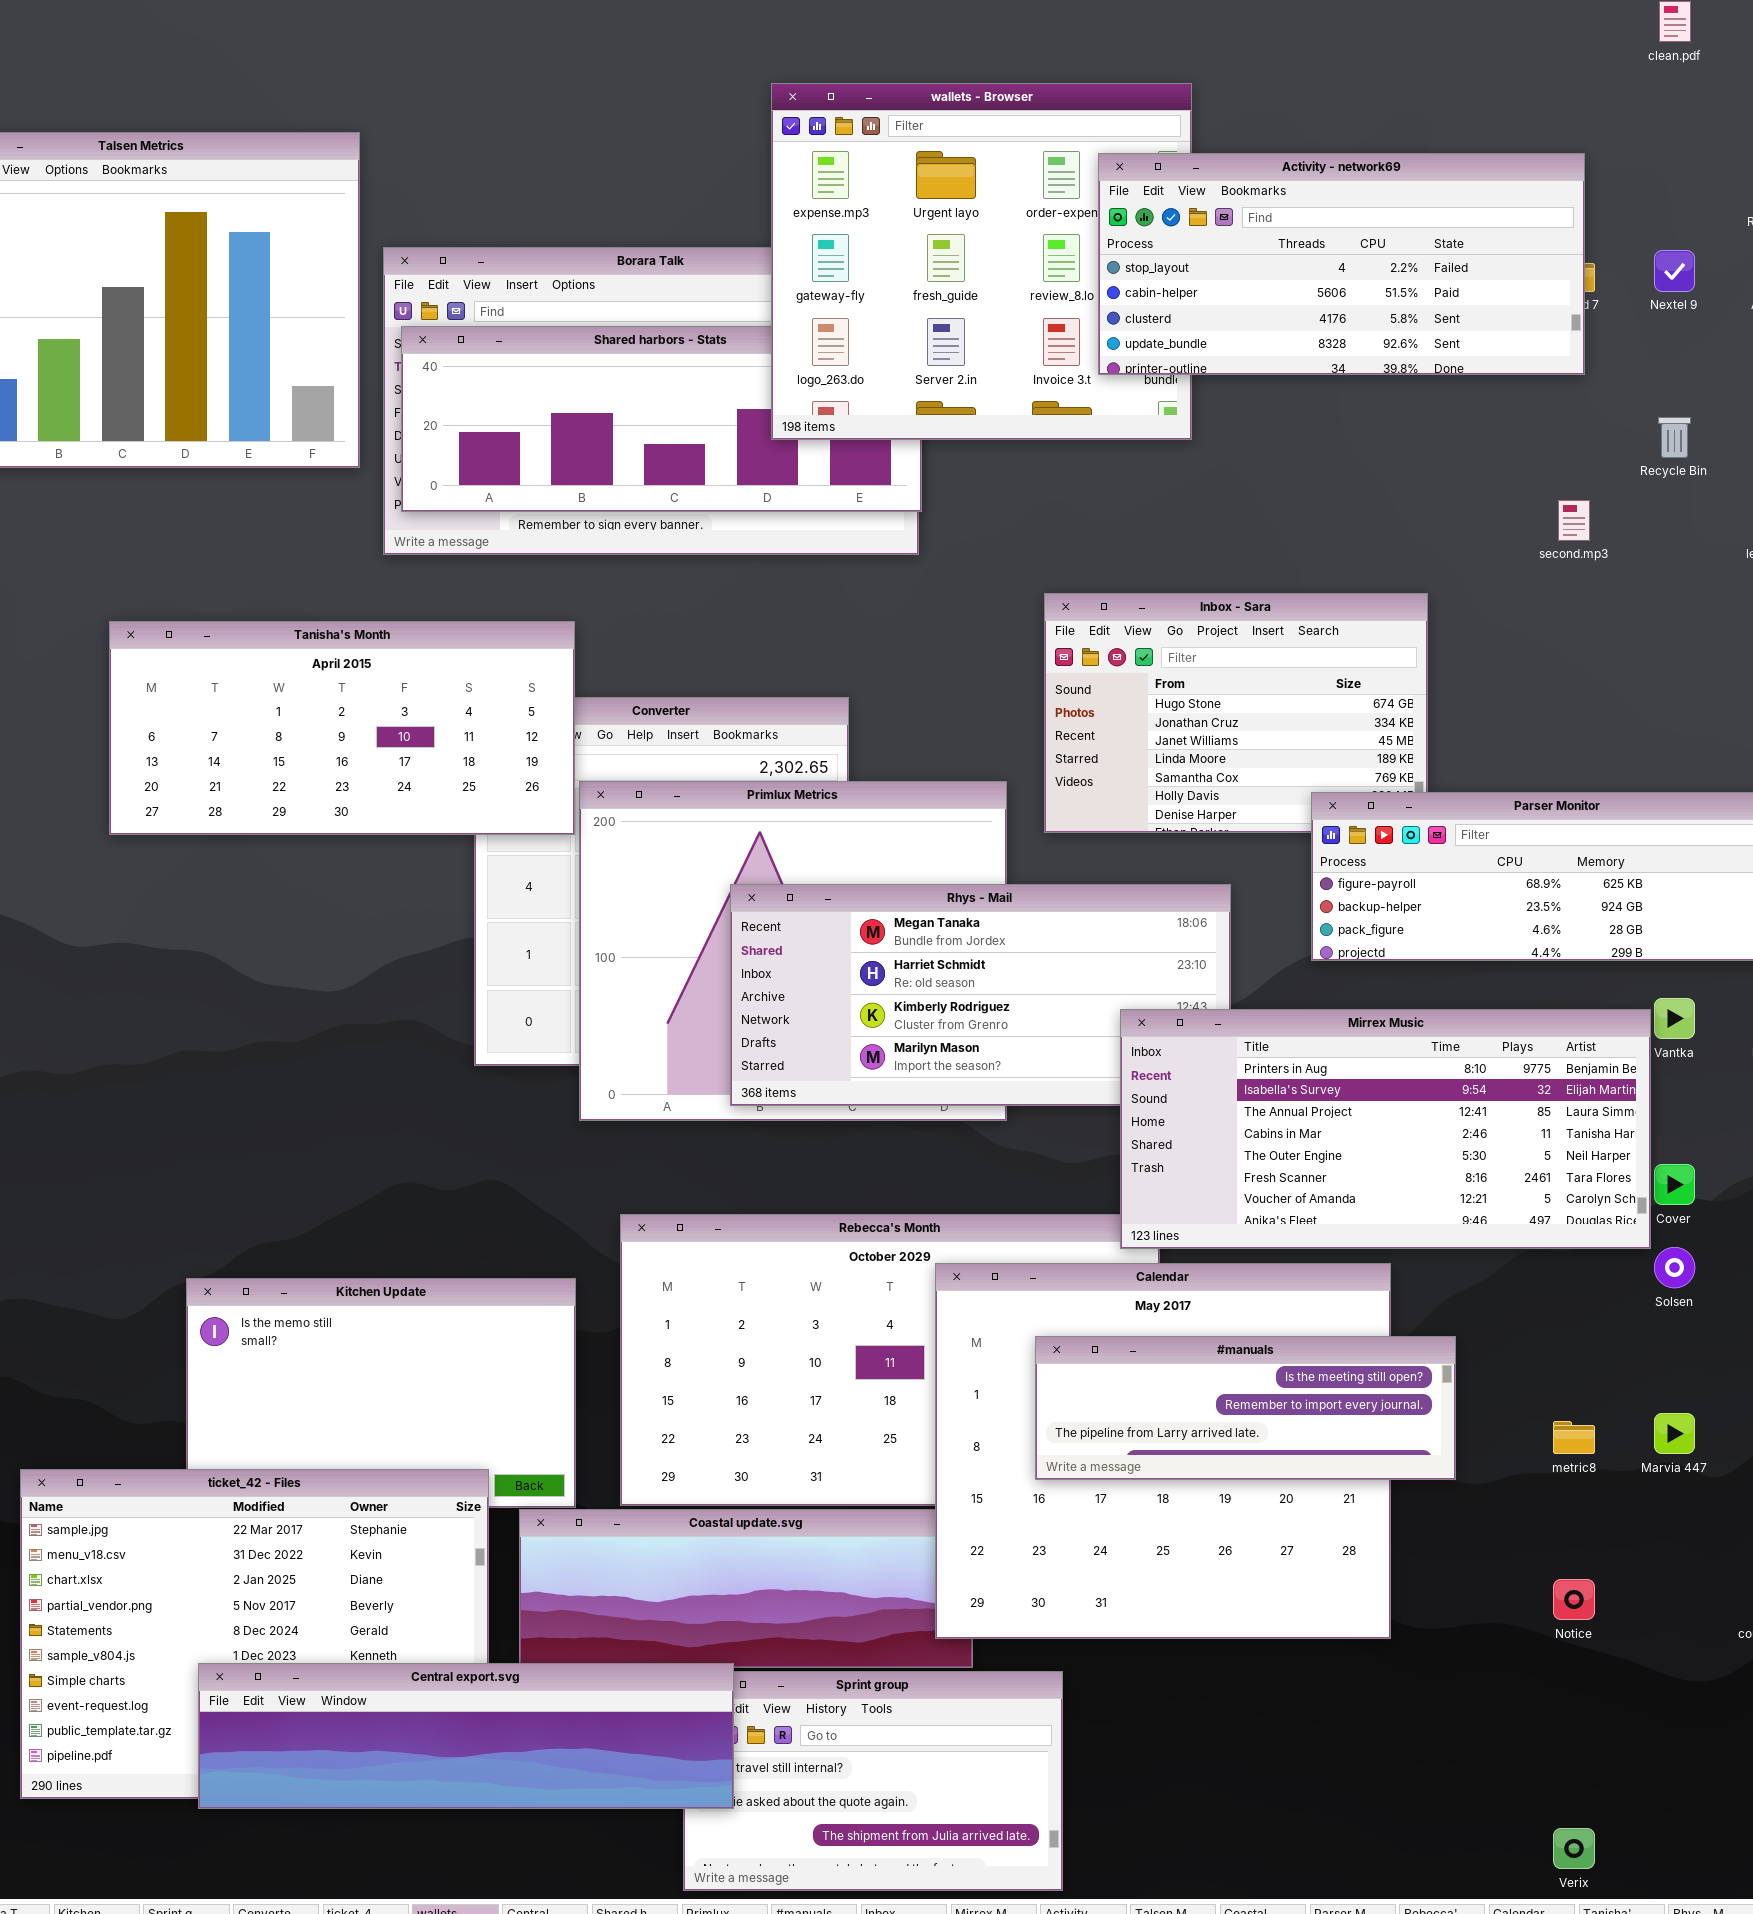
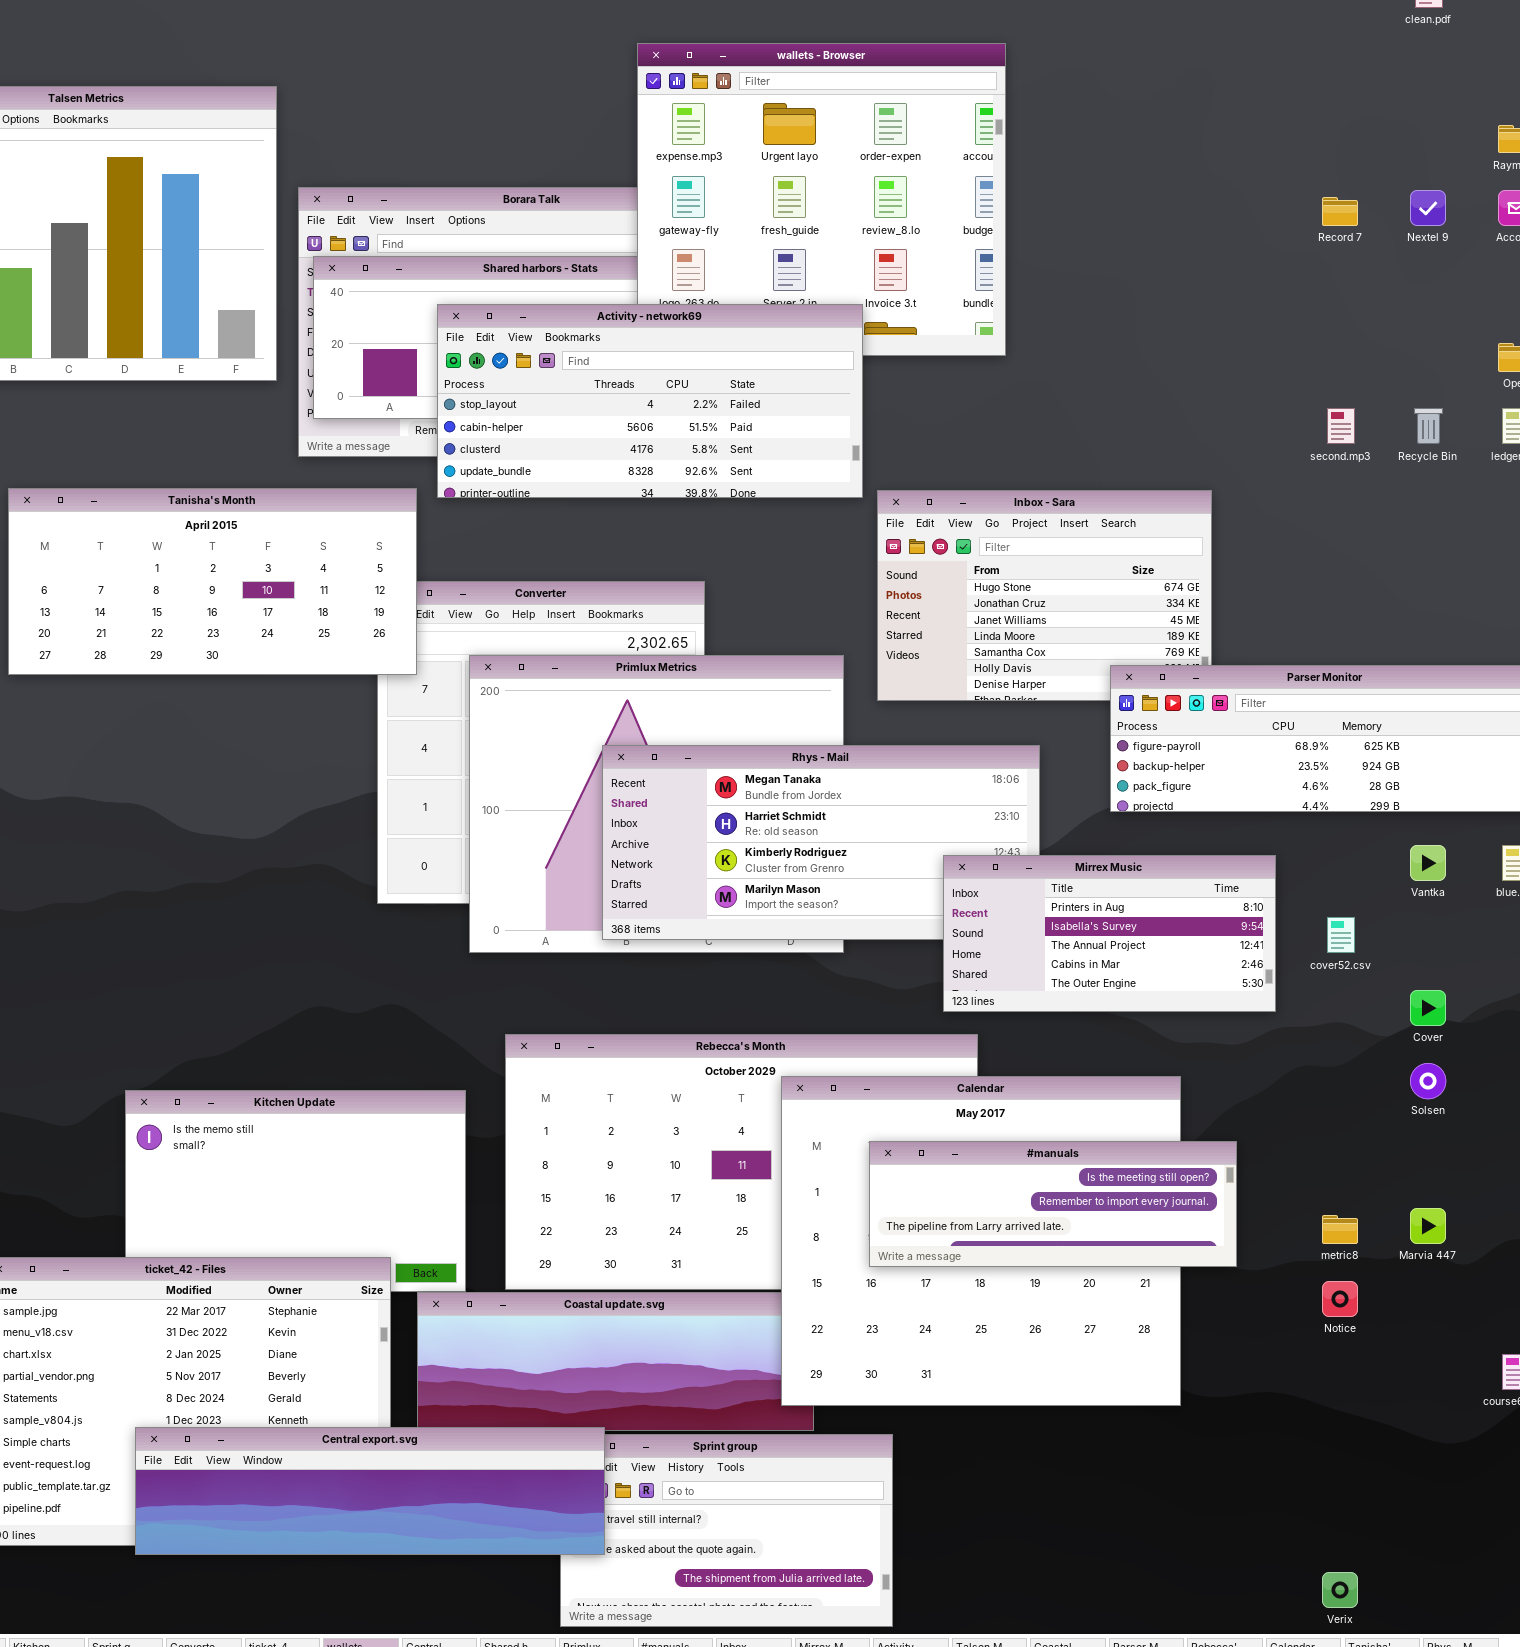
Activity - network69: [1098,153,1585,375] -> [437,304,863,498], moved
Recycle Bin: [1658,417,1691,458] -> [1414,408,1443,444], moved
Tanisha's Month: [109,621,575,835] -> [8,488,417,675], moved
Mirrex Music: [1120,1009,1651,1249] -> [943,855,1276,1012], resized
Notice: [1553,1579,1595,1620] -> [1322,1281,1358,1317], moved

